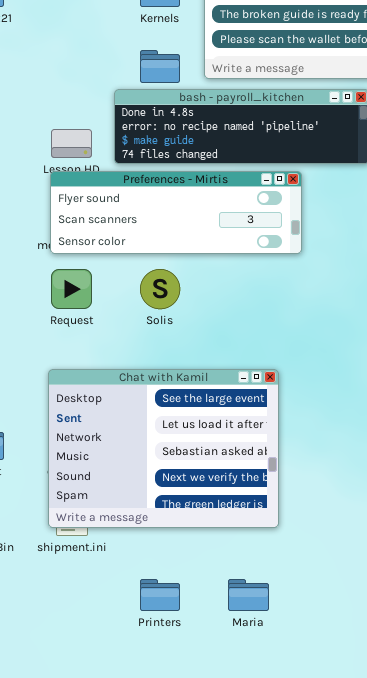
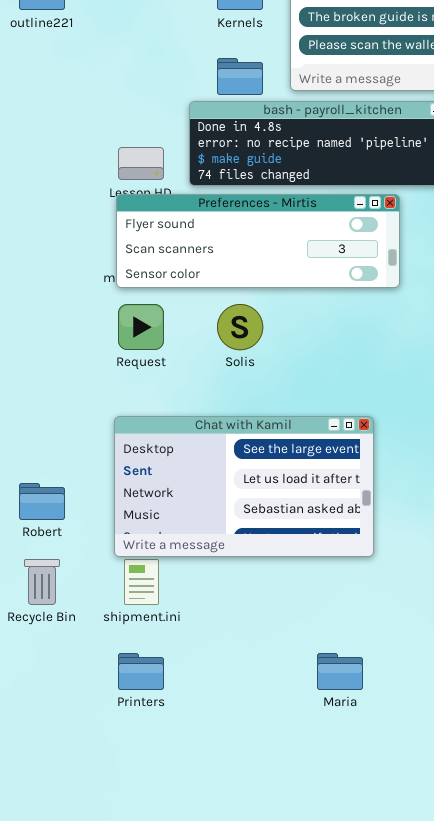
Chat with Kamil: [48,369,279,528] -> [114,416,374,557], resized
Printers: [140,579,180,611] -> [118,653,164,690], moved

